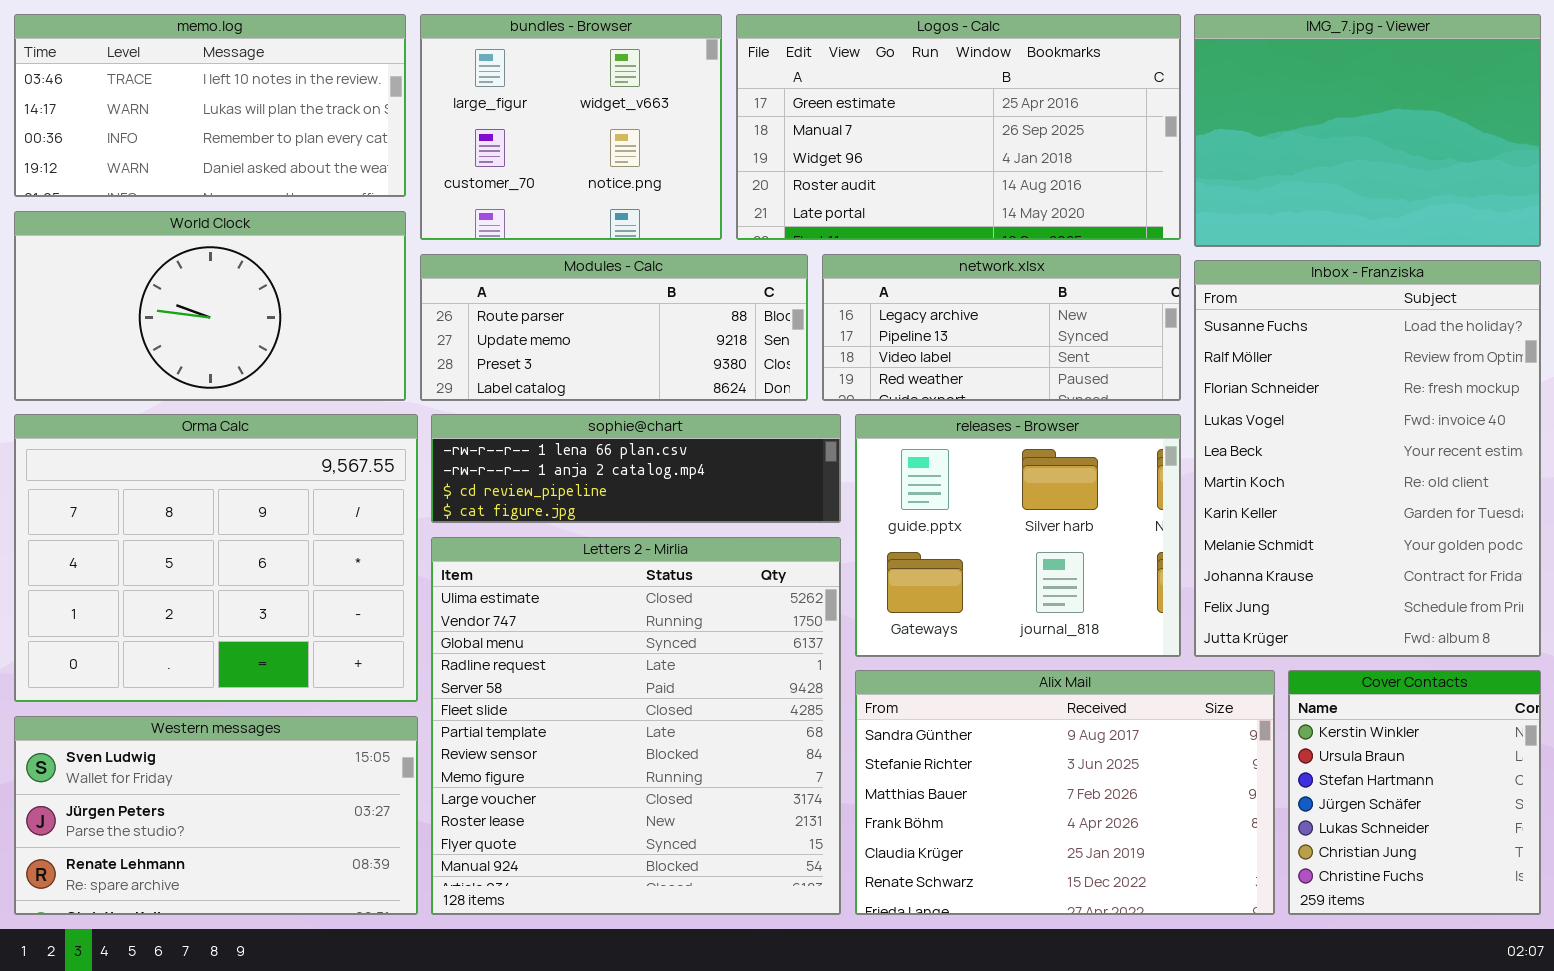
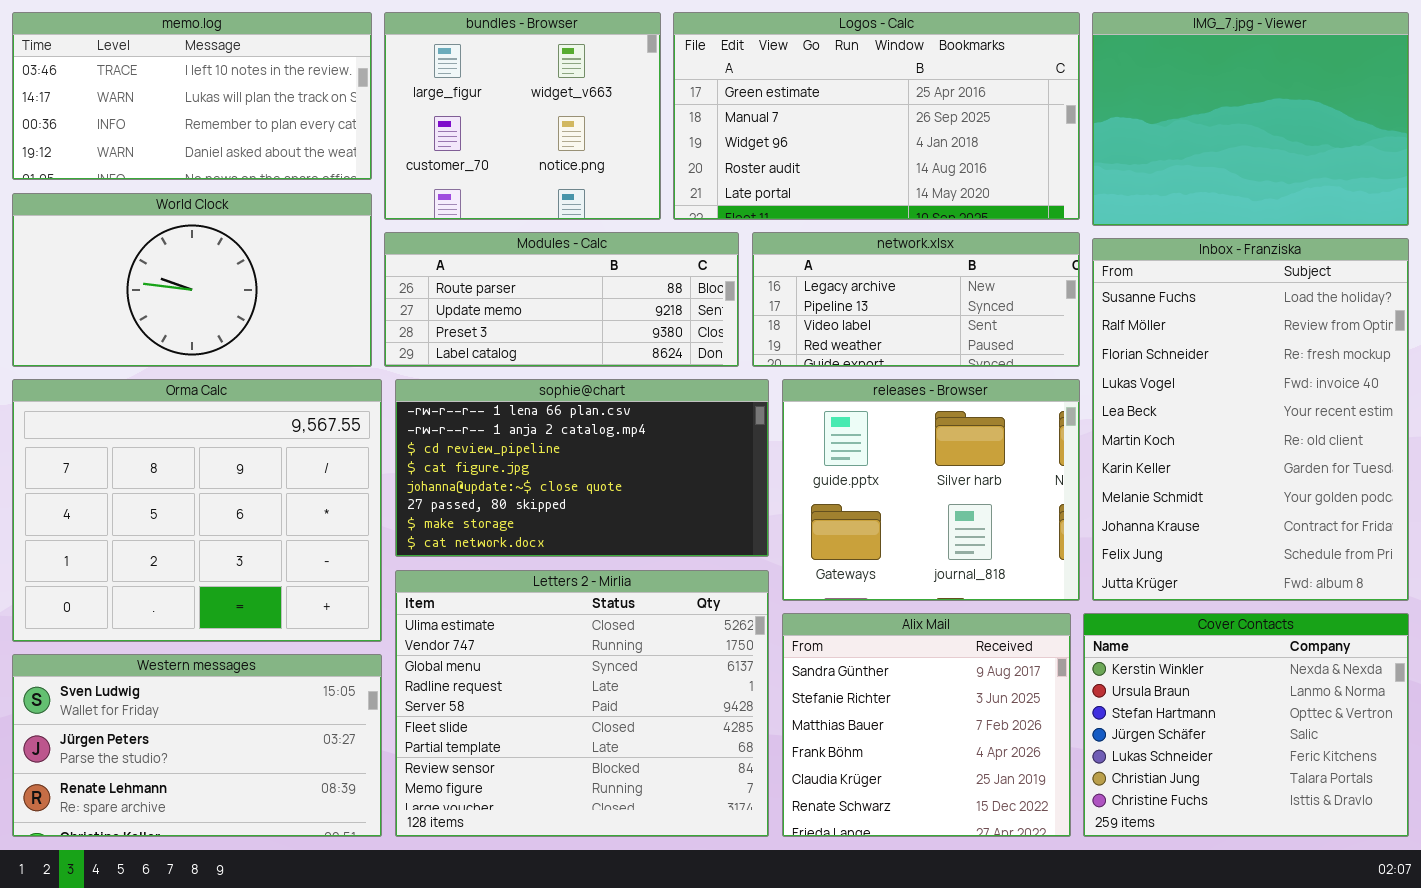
sophie@chart: [431,414,841,523] -> [395,379,769,557], resized
Letters 2 - Mirlia: [431,537,841,915] -> [395,570,769,837], resized
Alix Mail: [855,670,1275,915] -> [782,613,1071,837], resized
Cover Contacts: [1288,670,1541,915] -> [1083,613,1409,837], resized

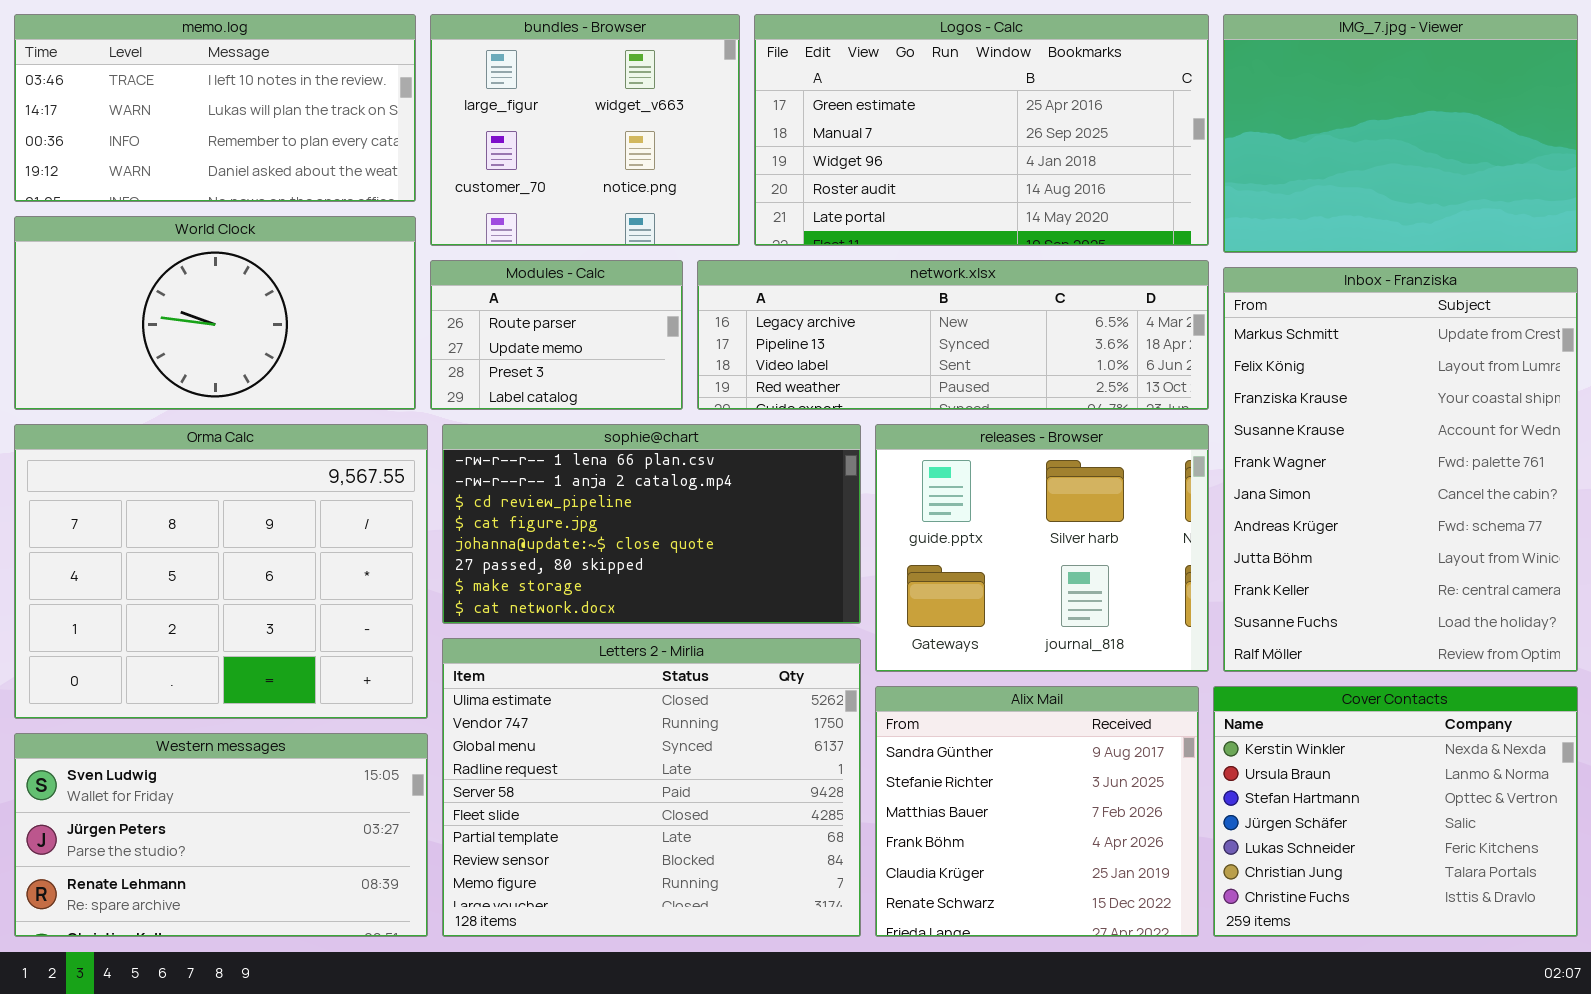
Modules - Calc: [384,232,739,367] -> [430,260,683,410], resized
network.xlsx: [752,232,1080,367] -> [697,260,1209,410], resized
Inbox - Franziska: [1092,238,1409,601] -> [1223,267,1578,672], scrolled up 9 rows

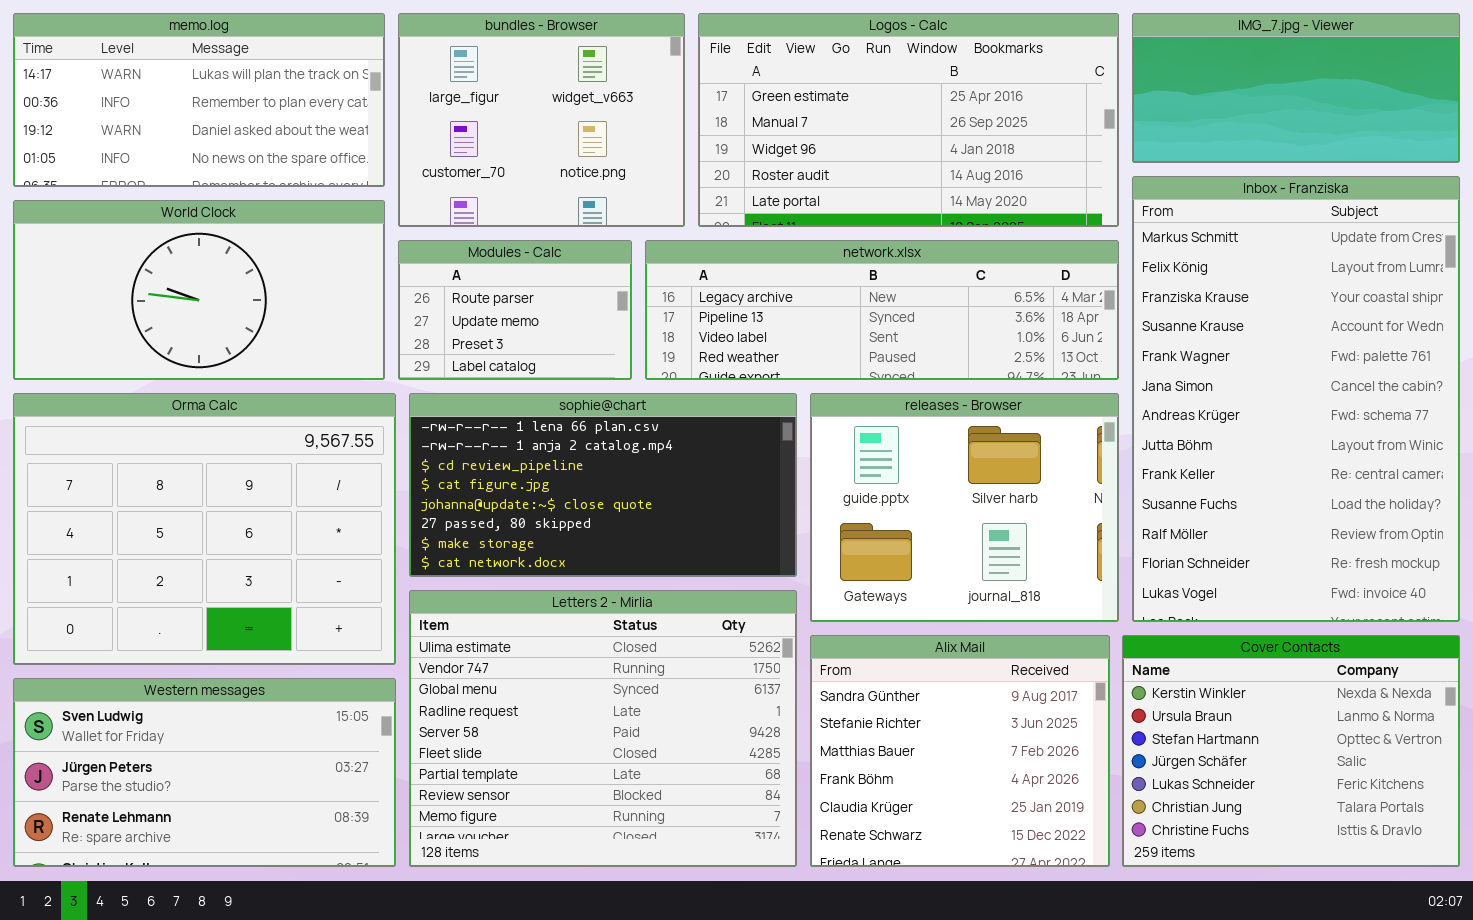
memo.log: [14,14,416,202] -> [13,13,385,187], scrolled down 1 row
IMG_7.jpg - Viewer: [1223,14,1578,253] -> [1132,13,1460,163], resized
Inbox - Franziska: [1223,267,1578,672] -> [1132,176,1460,622], resized

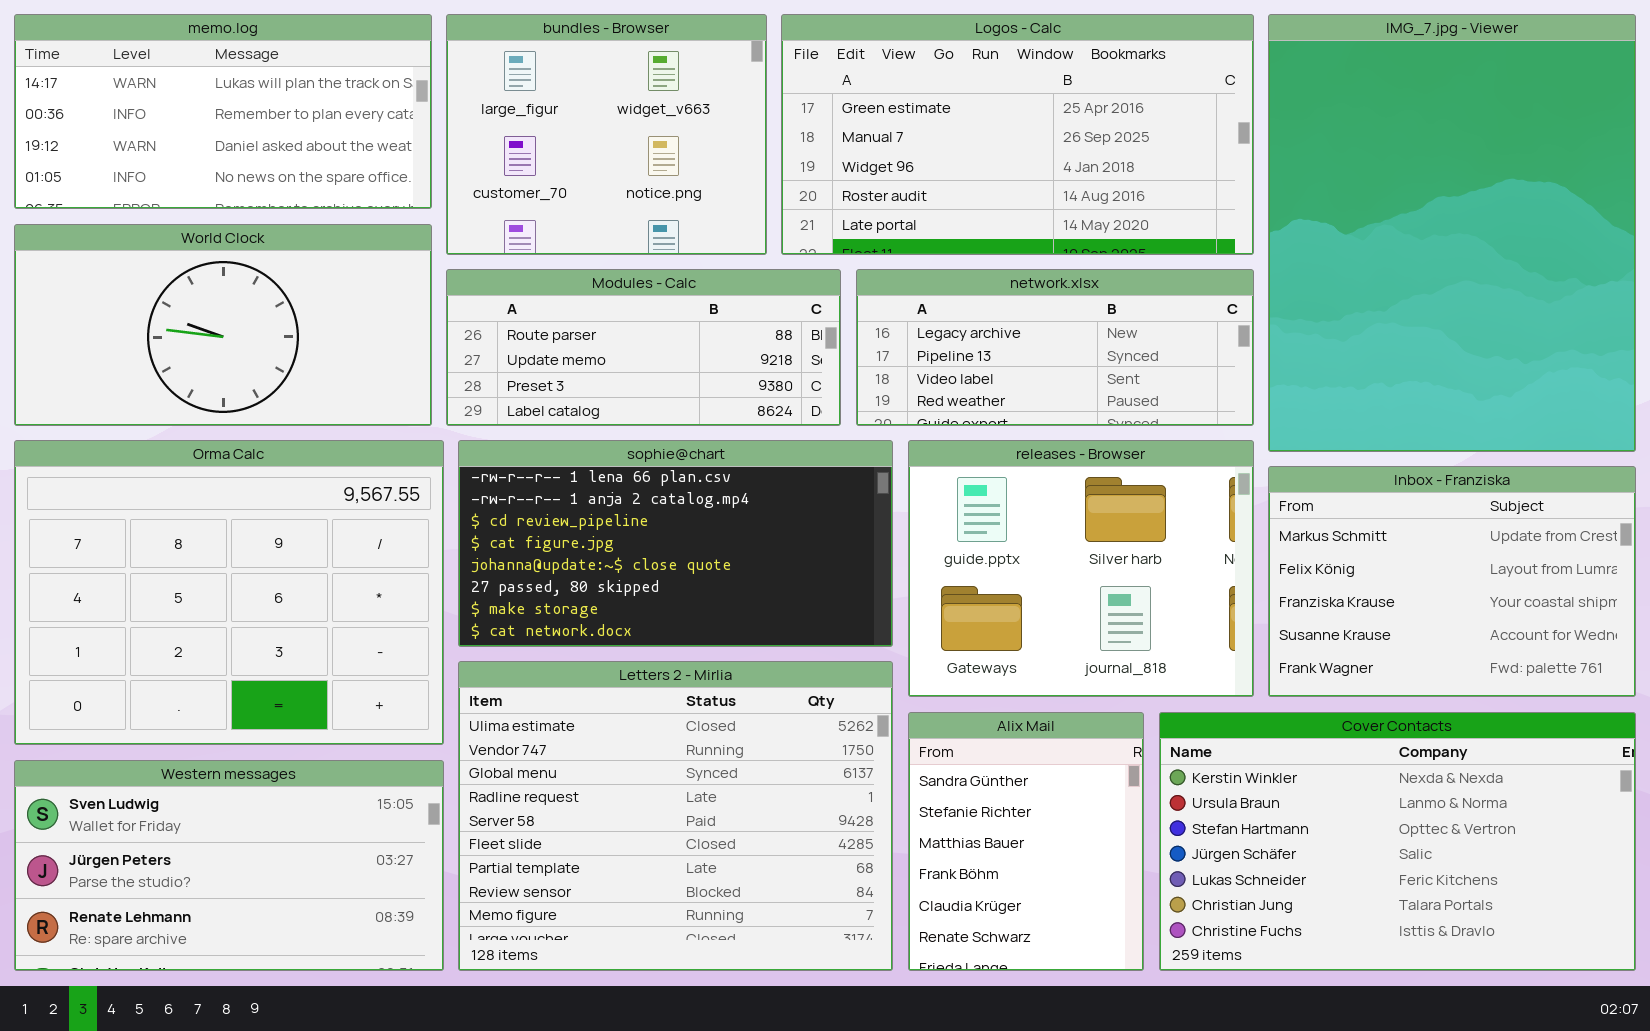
IMG_7.jpg - Viewer: [1132,13,1460,163] -> [1268,14,1636,452], resized
Inbox - Franziska: [1132,176,1460,622] -> [1268,466,1636,697], resized
Modules - Calc: [398,240,632,380] -> [446,269,841,426], resized
network.xlsx: [645,240,1119,380] -> [856,269,1254,426], resized
Alix Mail: [810,635,1110,867] -> [908,712,1144,971], resized
Cover Contacts: [1122,635,1460,867] -> [1159,712,1636,971], resized

